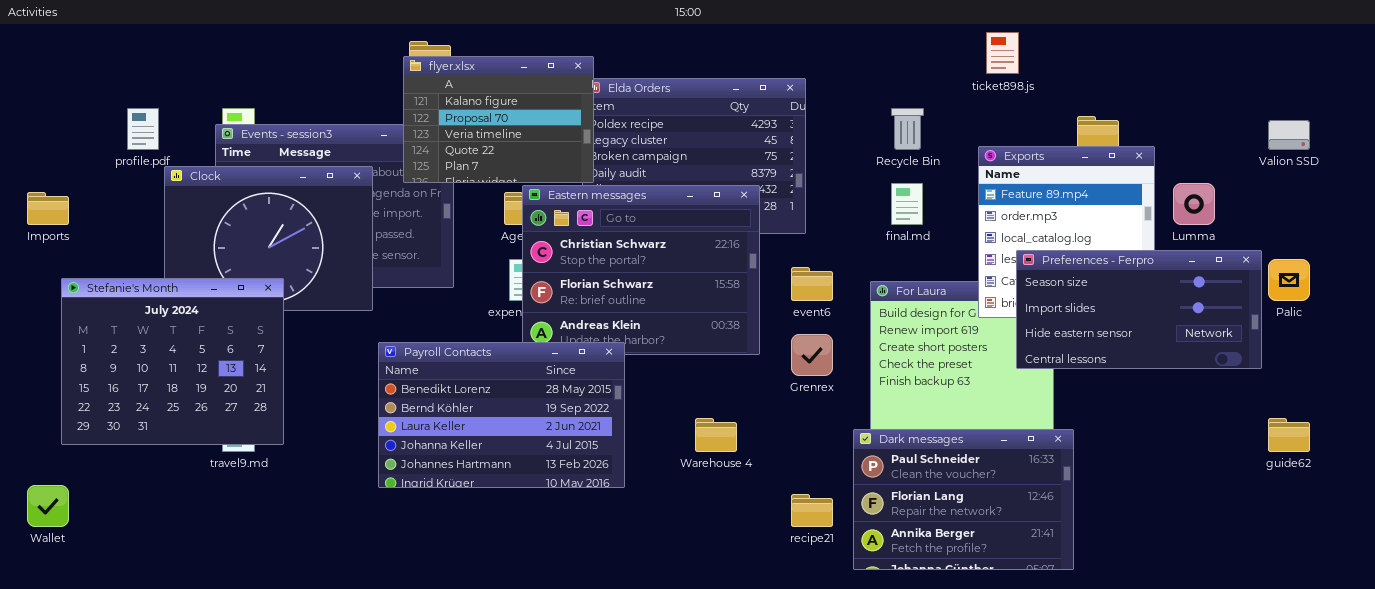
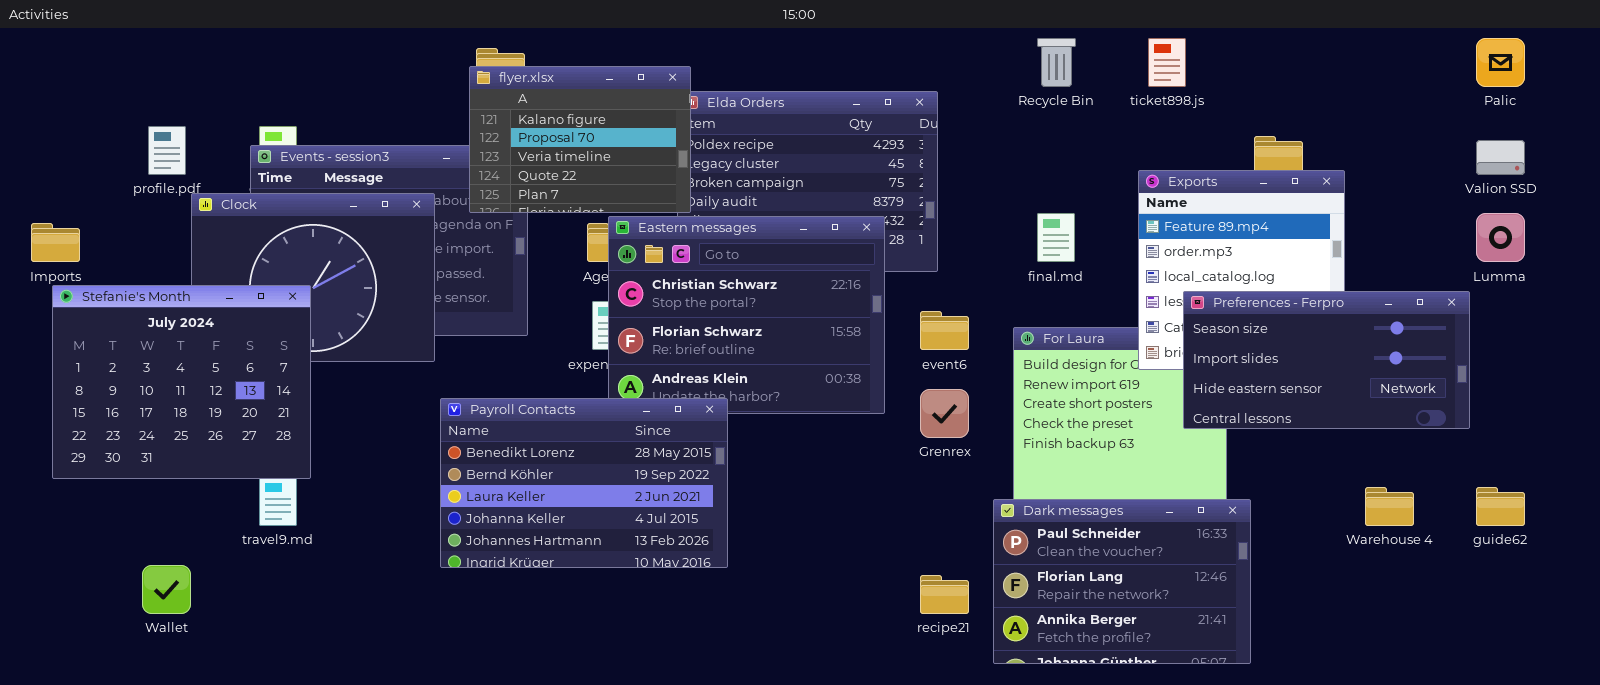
Recycle Bin: [891,108,924,150] -> [1037,38,1076,87], moved
Lumma: [1173,183,1215,225] -> [1476,213,1525,262], moved
Palic: [1268,259,1310,301] -> [1476,38,1525,87], moved
Stefanie's Month: [61,278,284,445] -> [52,285,311,479], moved
Warehouse 4: [695,418,737,452] -> [1365,487,1414,526], moved
Wallet: [27,485,69,527] -> [142,565,191,614], moved

